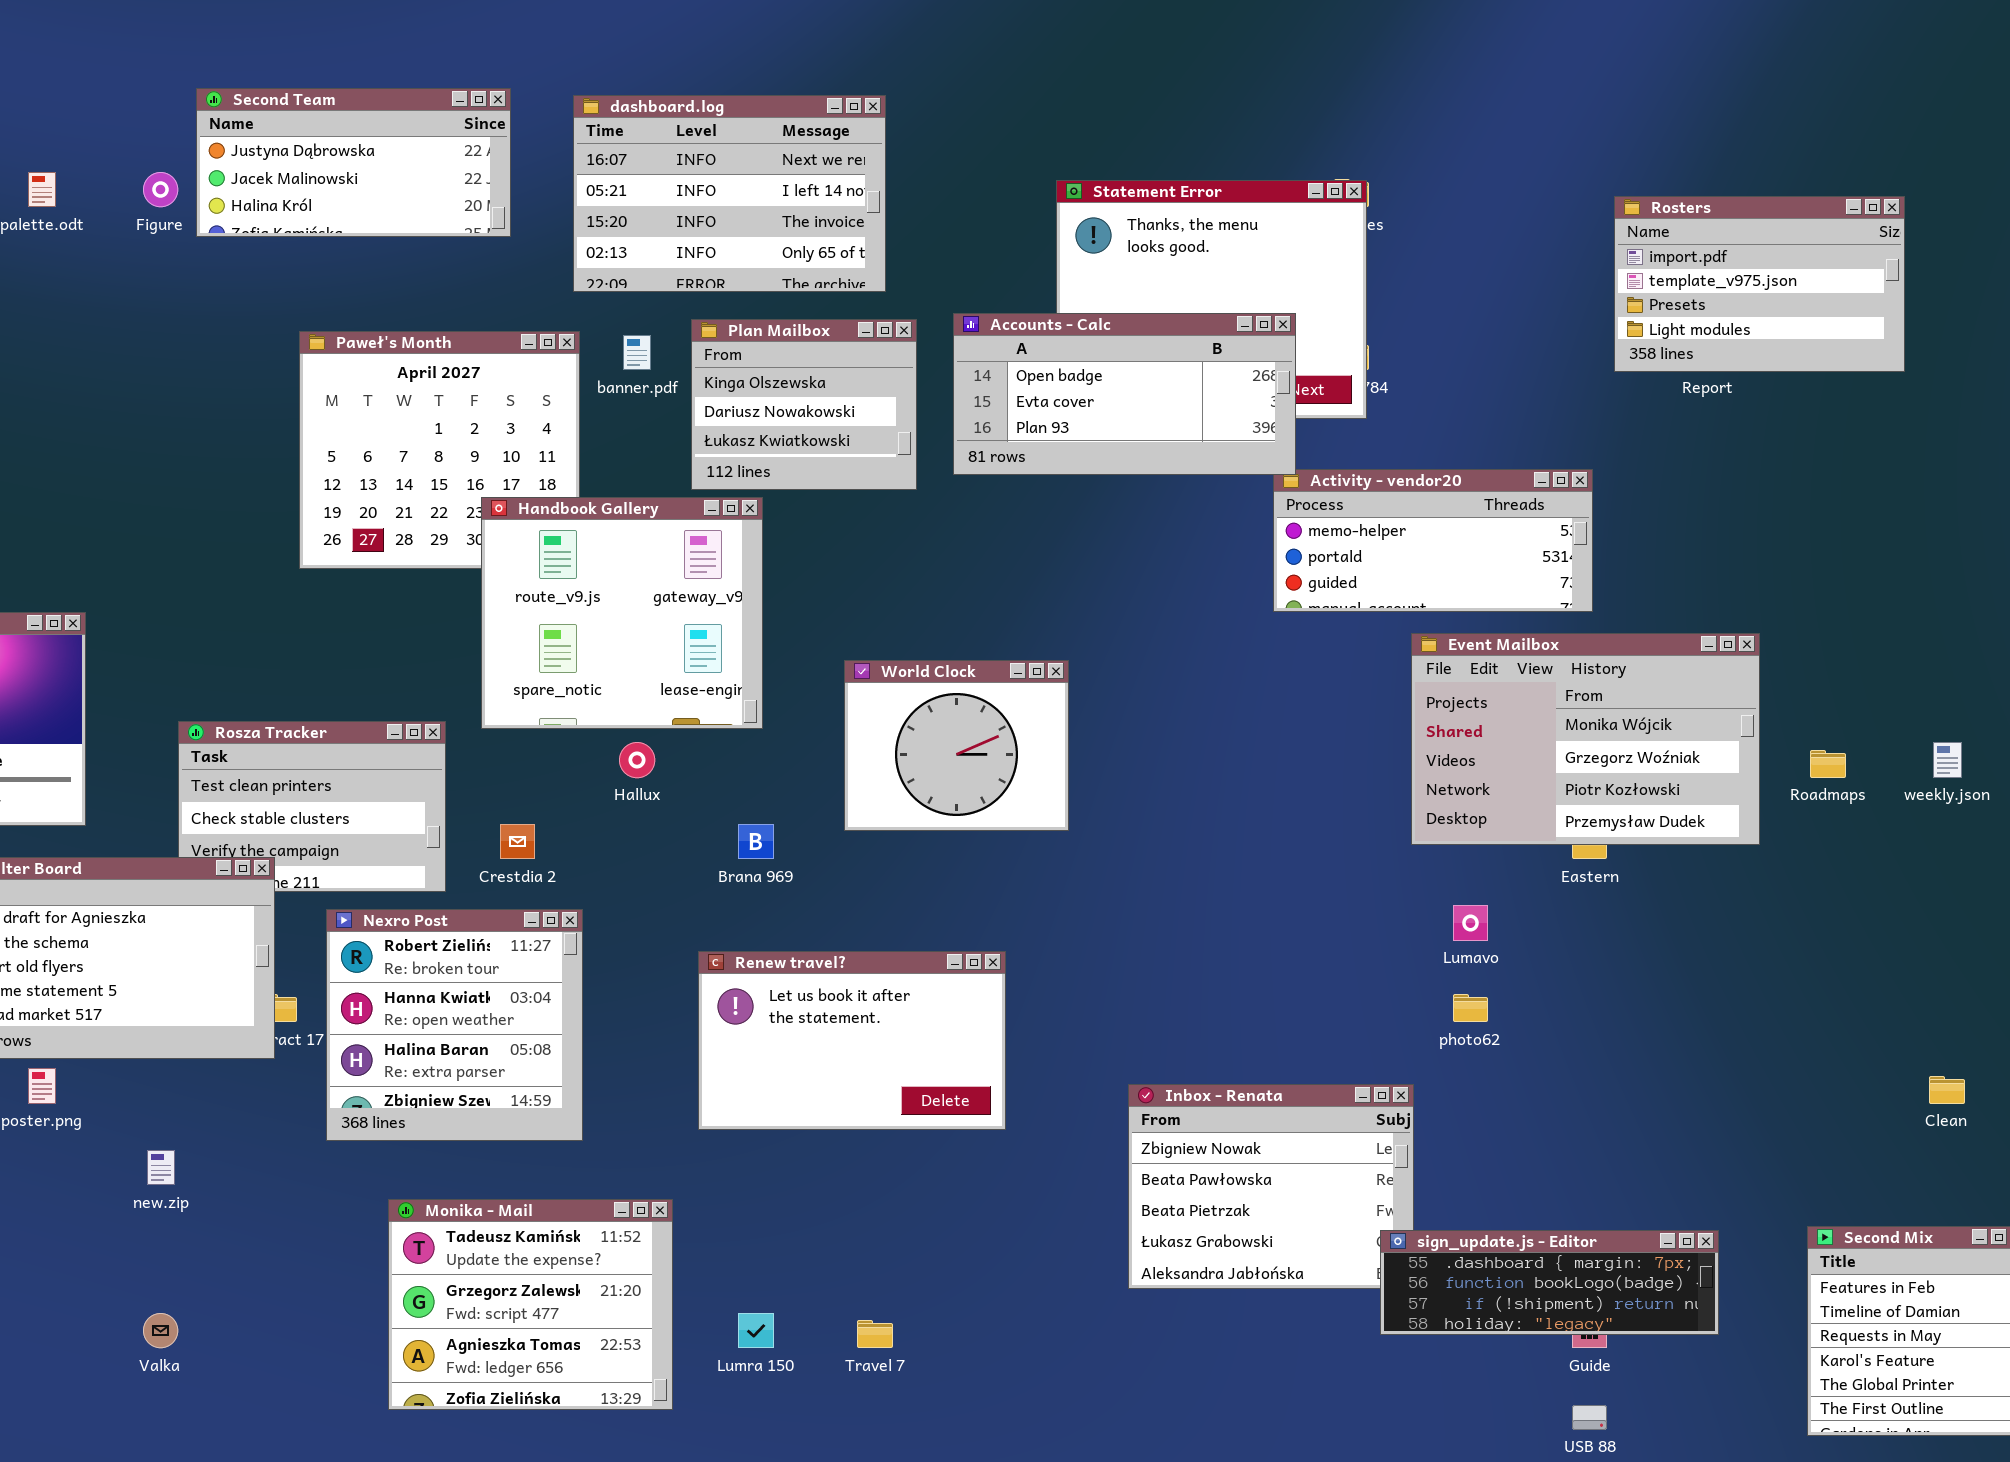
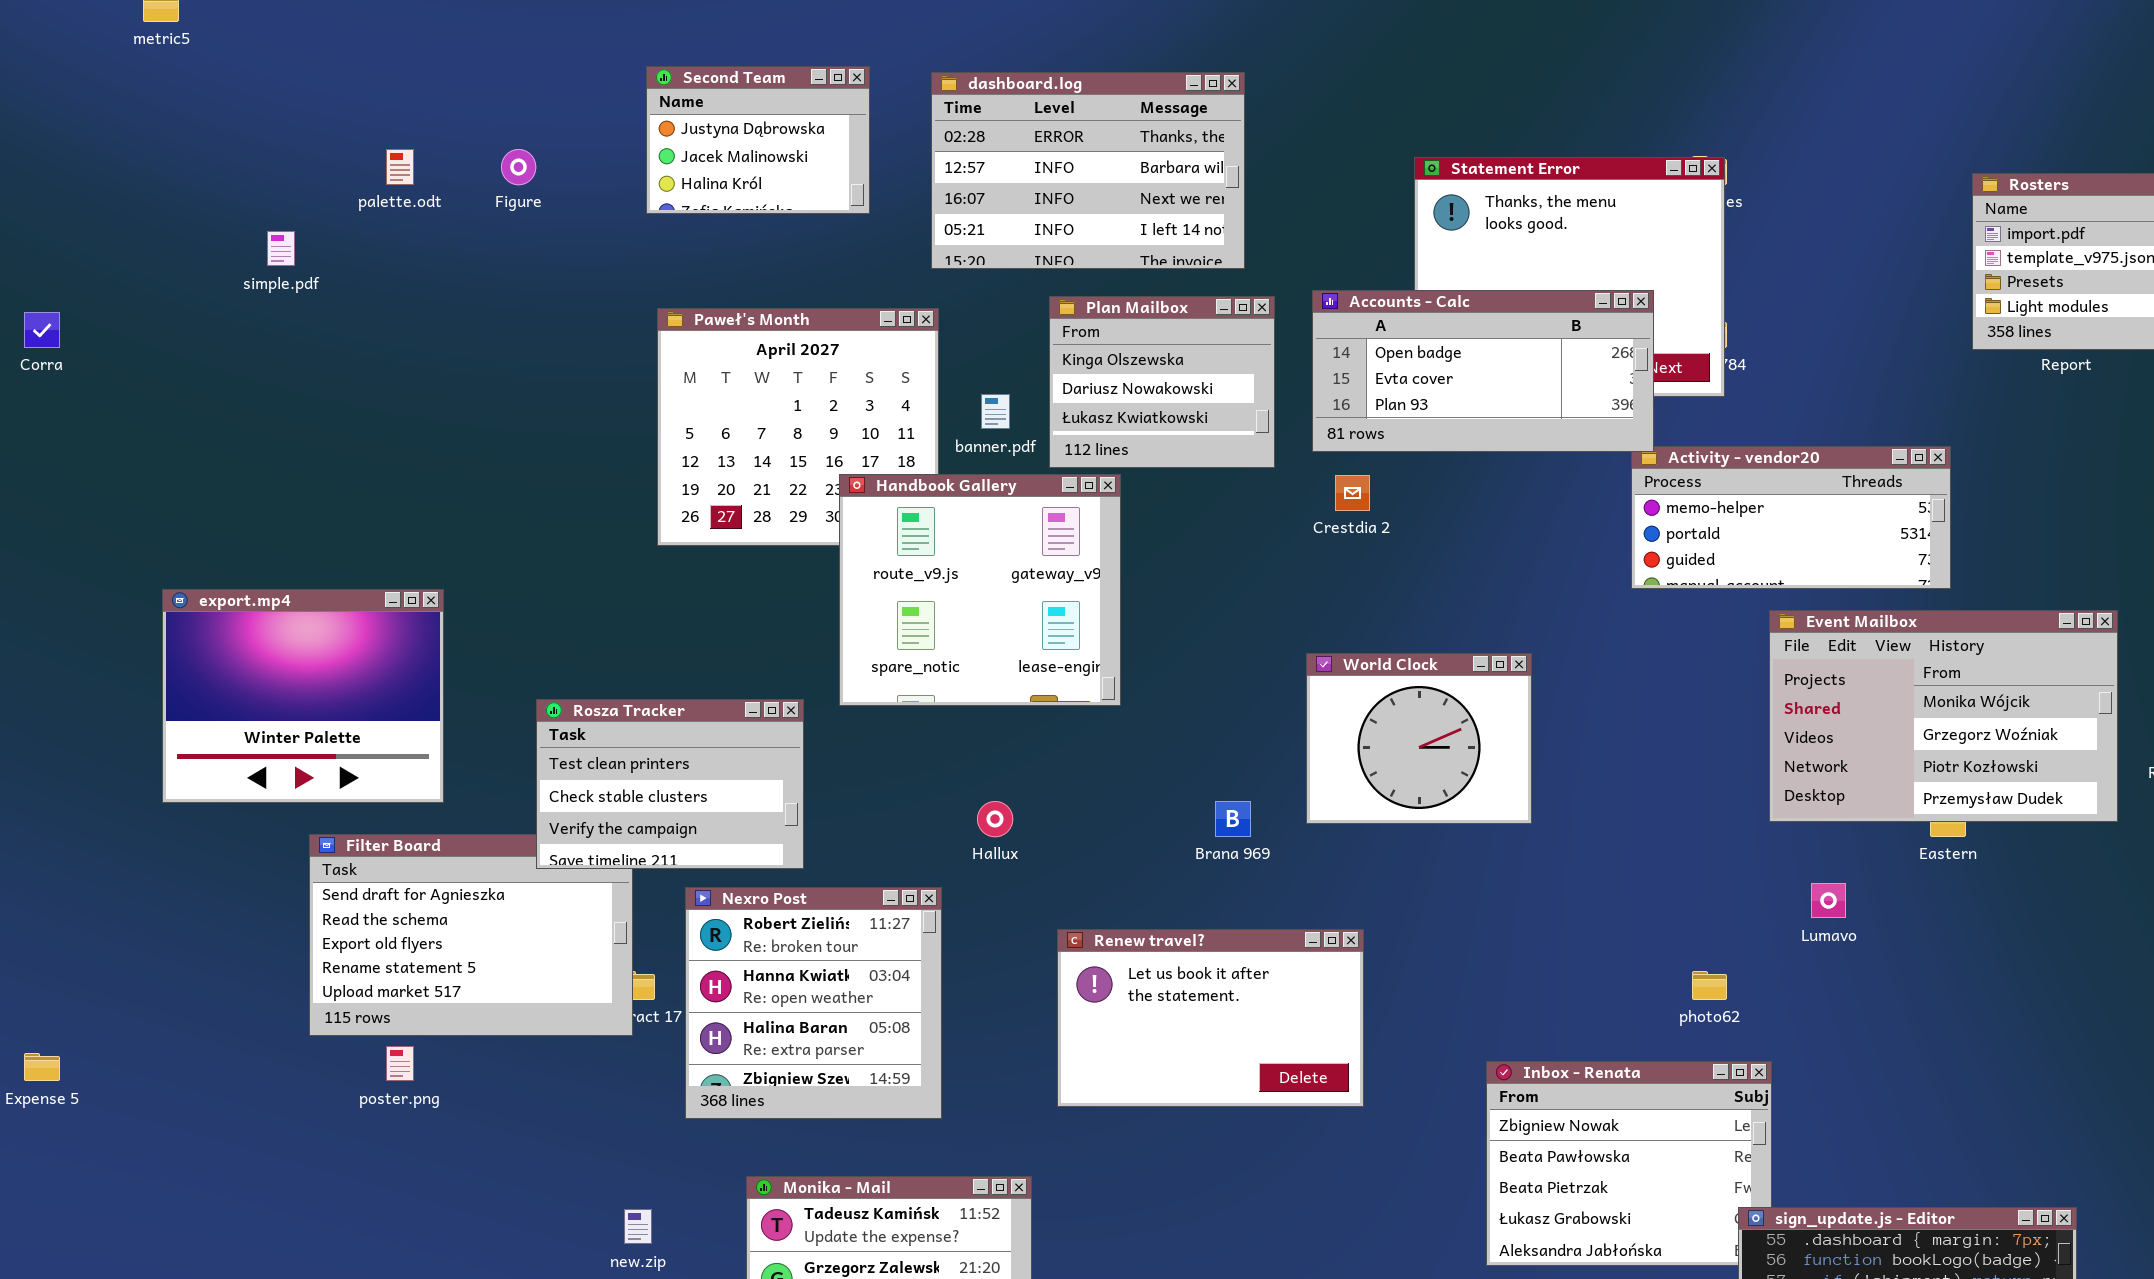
Second Team: [196,88,511,237] -> [646,66,870,214], resized
dashboard.log: [573,95,886,292] -> [931,72,1245,269], scrolled up 2 rows
banner.pdf: [623,335,651,370] -> [981,394,1010,429], moved
World Clock: [844,660,1069,831] -> [1306,653,1532,824], moved
Rosza Tracker: [178,721,446,892] -> [536,699,804,869], raised
Hallux: [619,742,655,778] -> [977,801,1013,837], moved
Crestdia 2: [500,824,535,859] -> [1335,475,1370,511], moved
Brana 969: [738,824,774,859] -> [1215,801,1251,837], moved
photo62: [1453,994,1488,1022] -> [1692,971,1727,1000], moved
new.zip: [147,1150,175,1185] -> [624,1209,652,1244], moved

